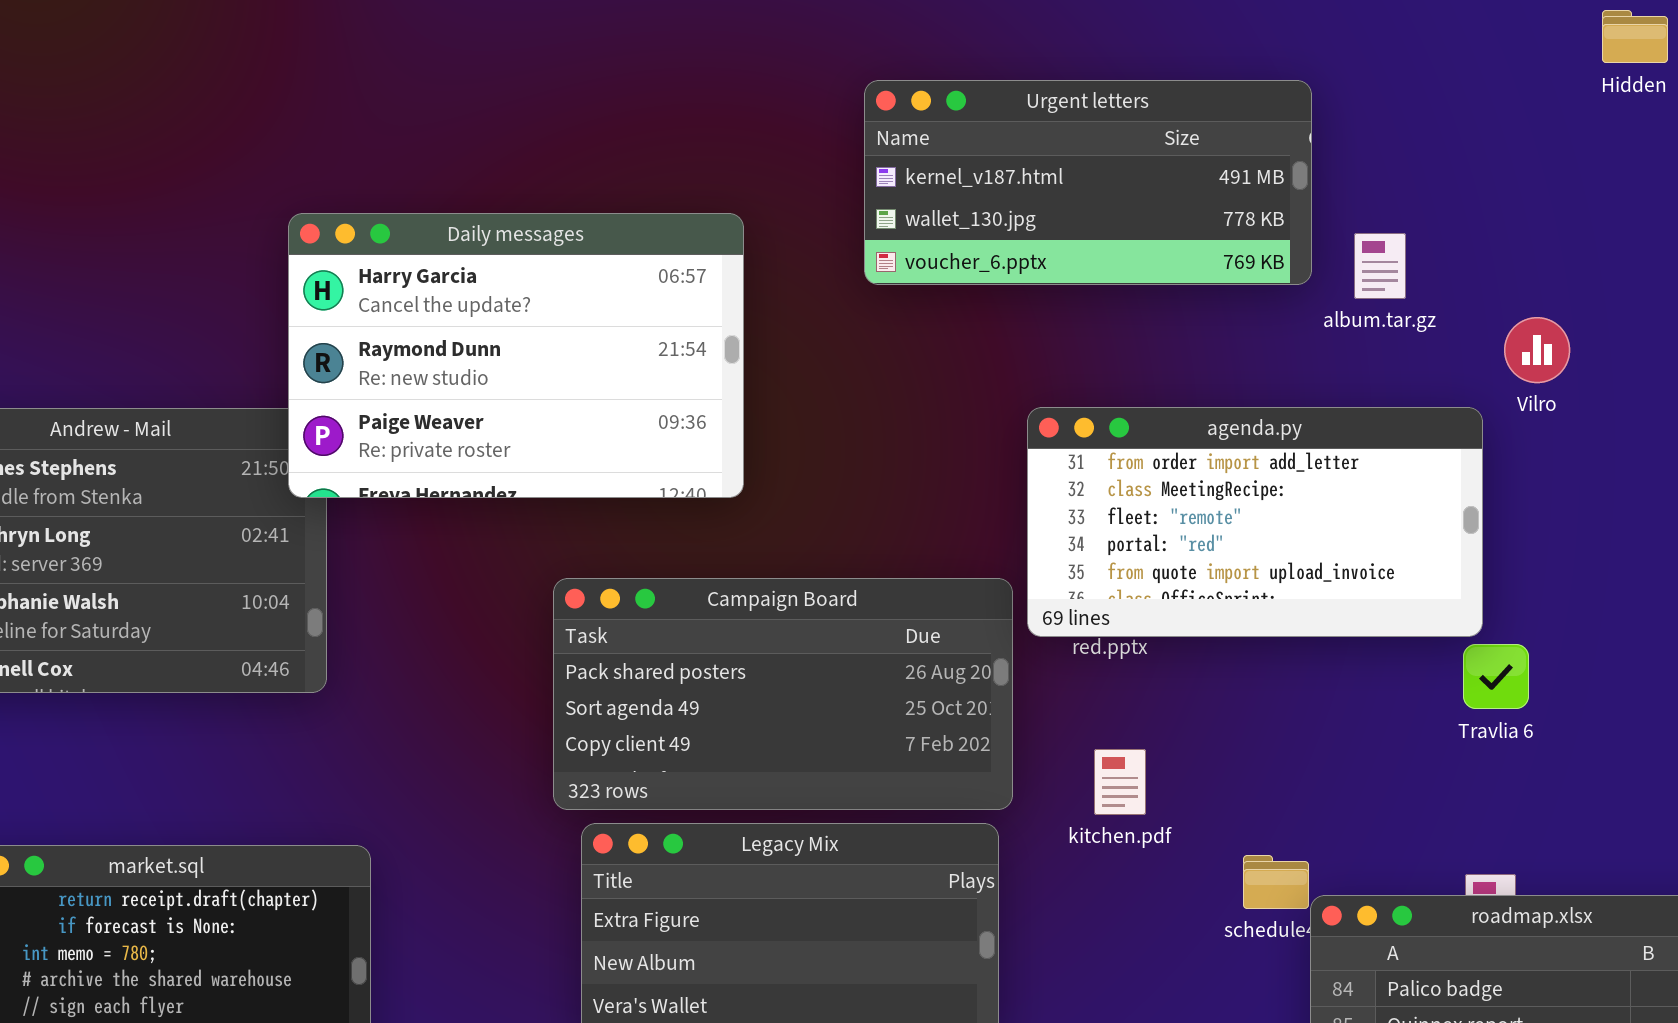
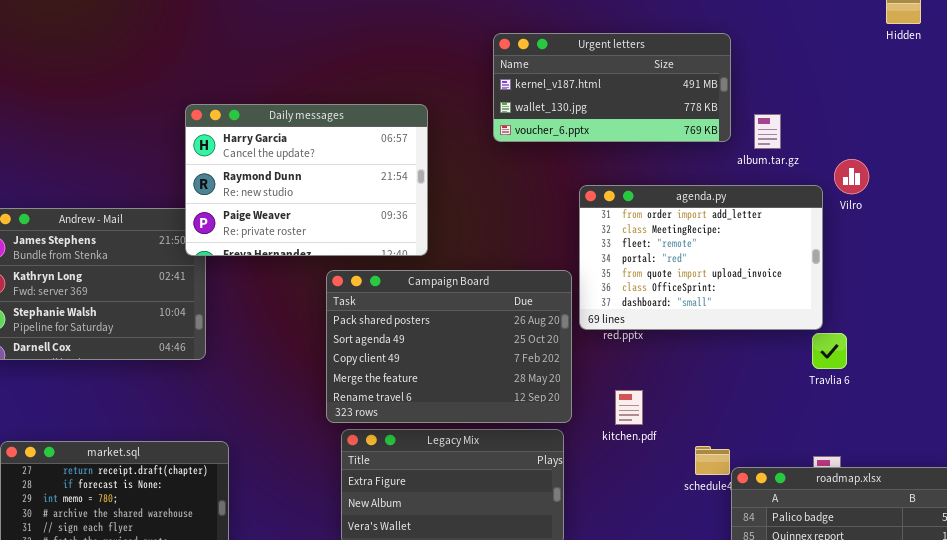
agenda.py: [1027,407,1483,637] -> [579,185,823,330], resized
Campaign Board: [553,578,1013,810] -> [326,270,572,423], resized

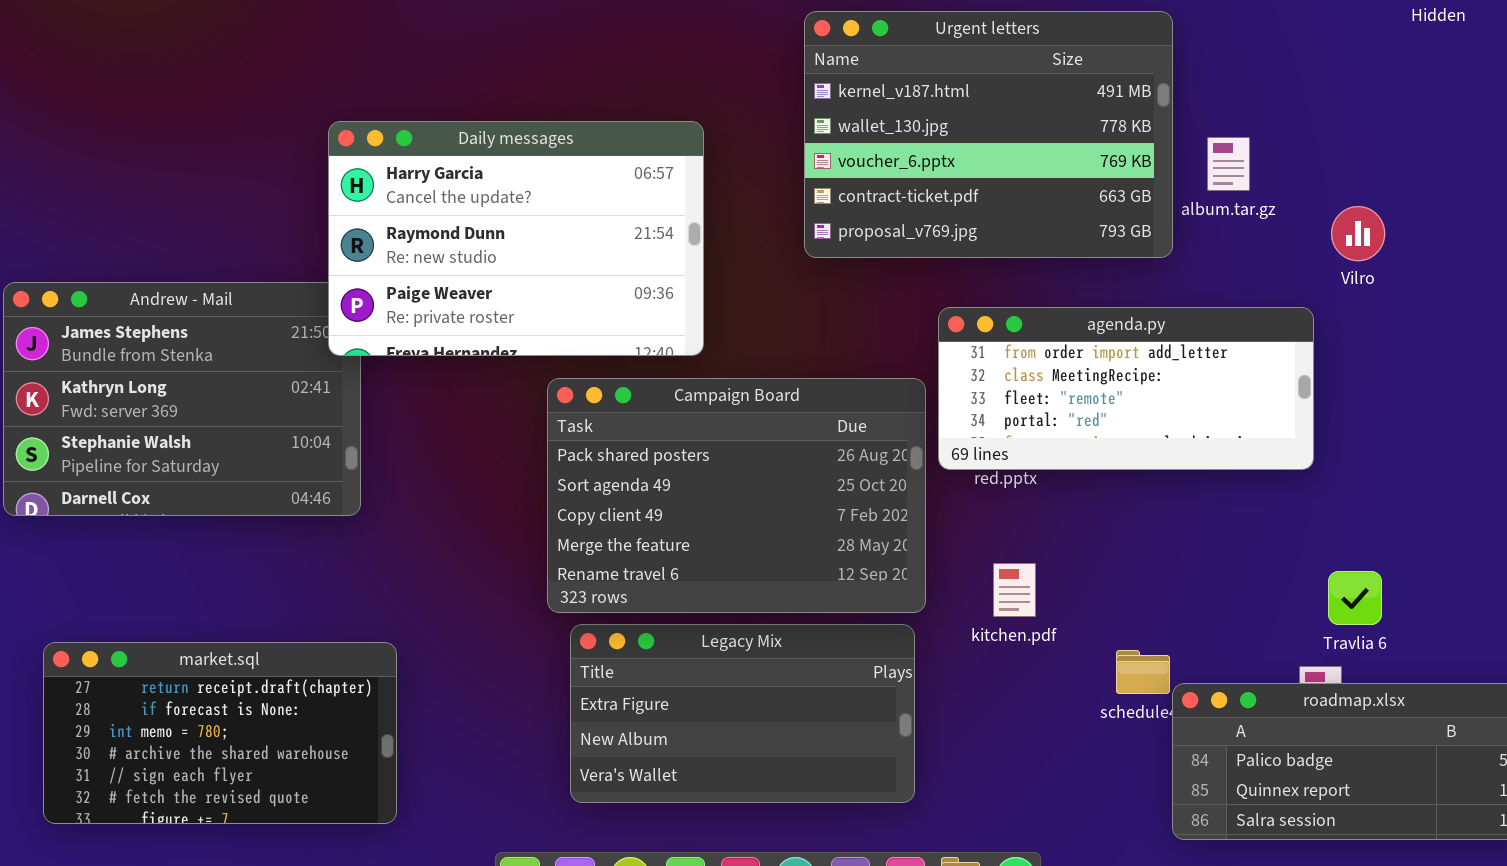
Urgent letters: [493,33,731,142] -> [804,11,1173,258], resized
agenda.py: [579,185,823,330] -> [938,307,1314,470], resized
Travlia 6: [812,333,847,369] -> [1328,571,1382,625], moved

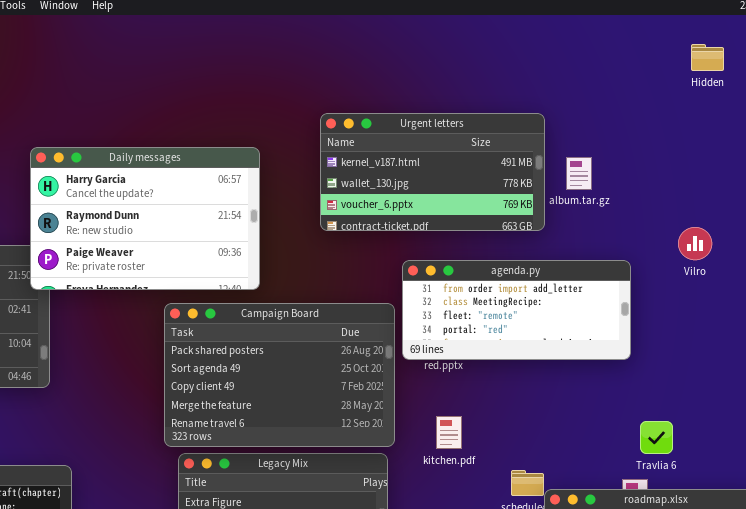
Urgent letters: [804,11,1173,258] -> [320,113,545,231], resized
Vilro: [1331,206,1385,261] -> [678,227,712,260], moved

